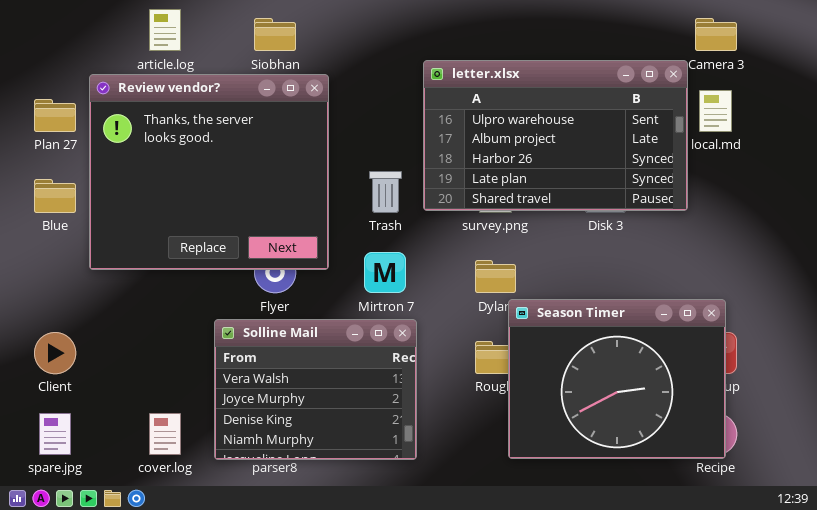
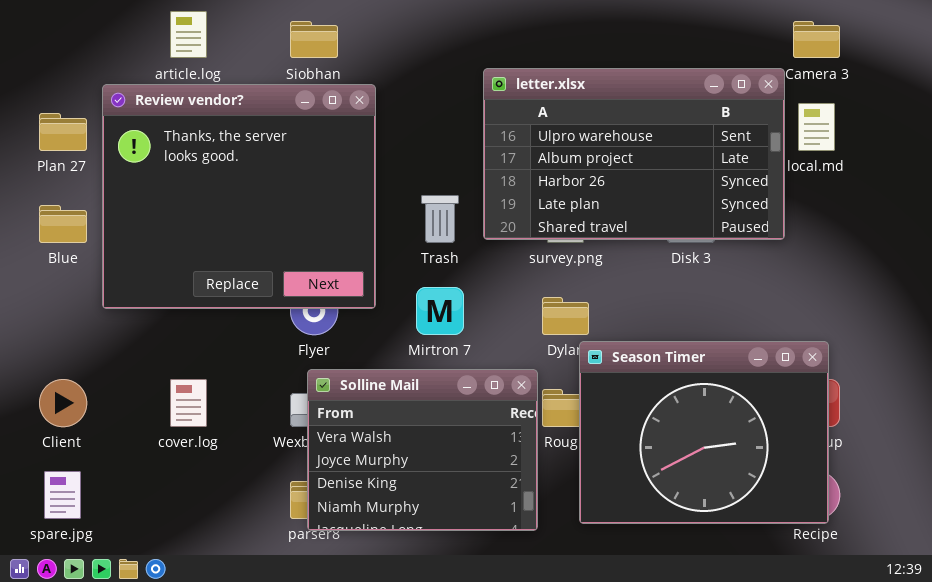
Solline Mail: [214,319,417,460] -> [307,369,538,531], moved
cover.log: [149,413,181,455] -> [170,379,207,427], moved

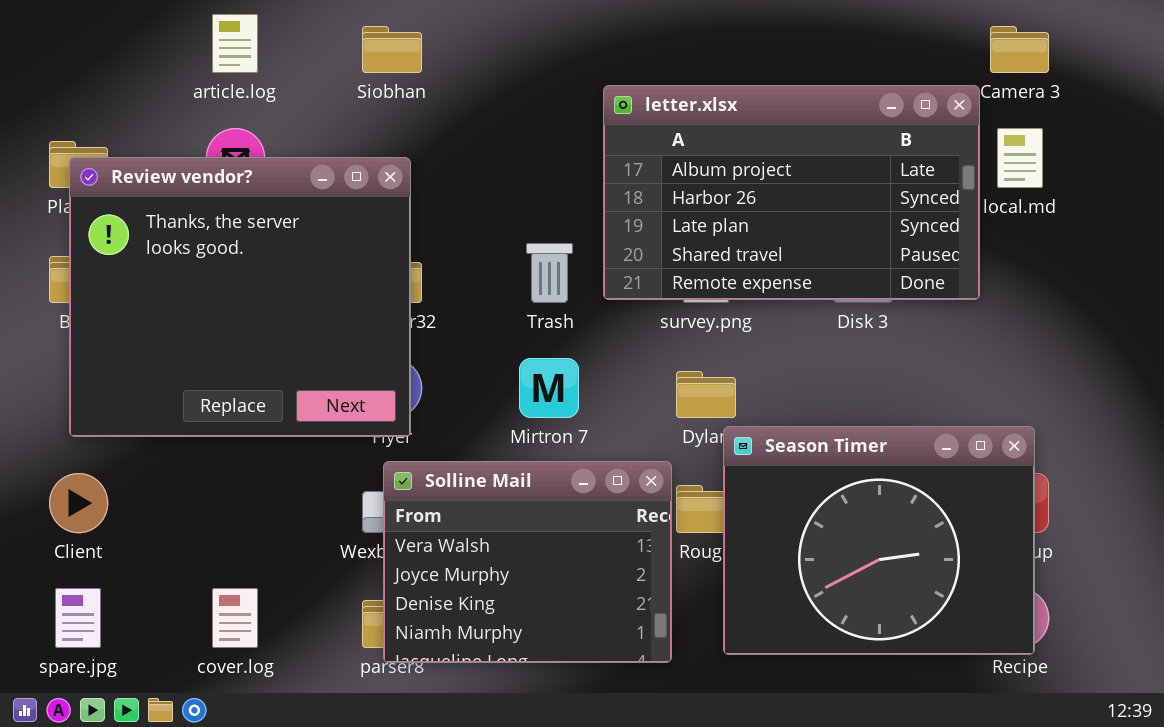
letter.xlsx: [483,68,785,240] -> [603,85,980,300], scrolled down 1 row
Review vendor?: [102,84,376,309] -> [69,157,411,437], moved
cover.log: [170,379,207,427] -> [212,588,258,648], moved

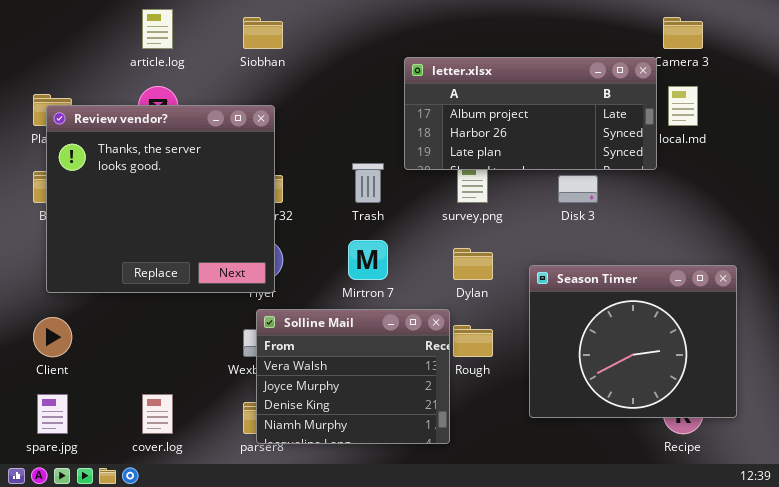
letter.xlsx: [603,85,980,300] -> [404,57,657,170], resized
Season Timer: [723,426,1035,655] -> [529,265,737,418], moved

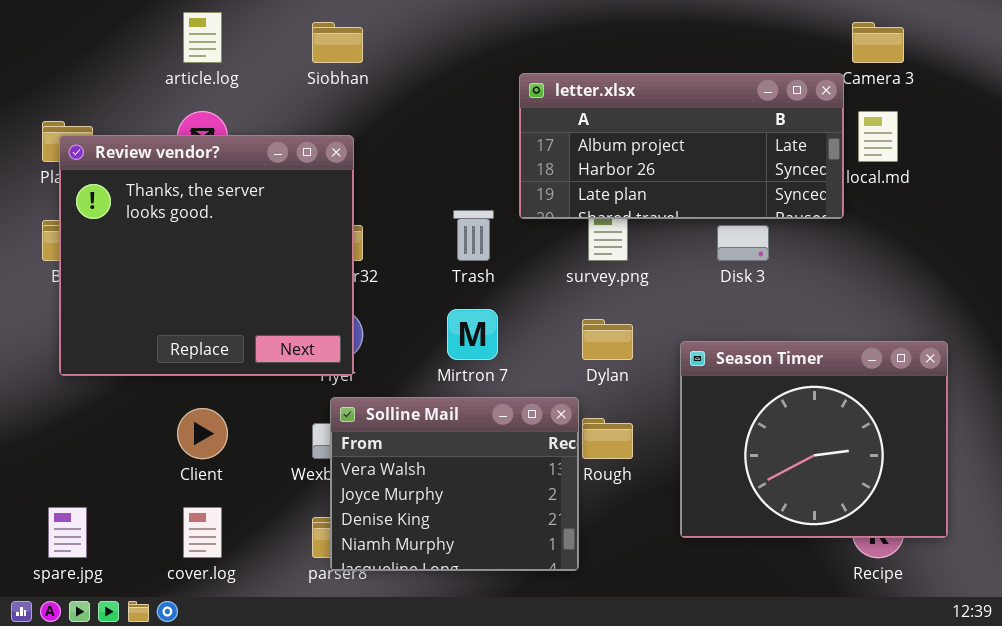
Client: [33,317,72,357] -> [177,408,228,459], moved

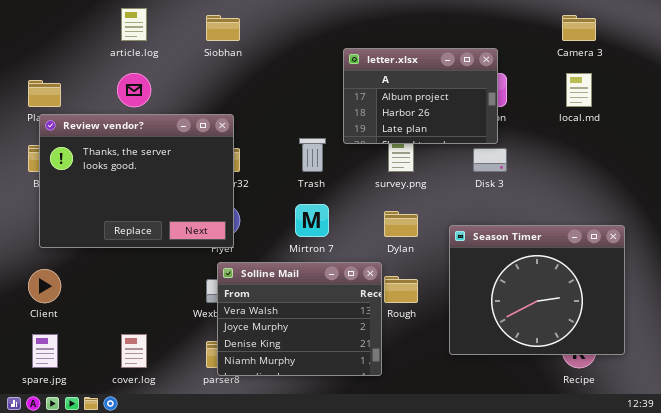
letter.xlsx: [519,73,844,219] -> [343,48,498,144], resized
Review vendor?: [59,135,354,376] -> [39,114,234,248], resized
Client: [177,408,228,459] -> [28,269,61,303], moved

